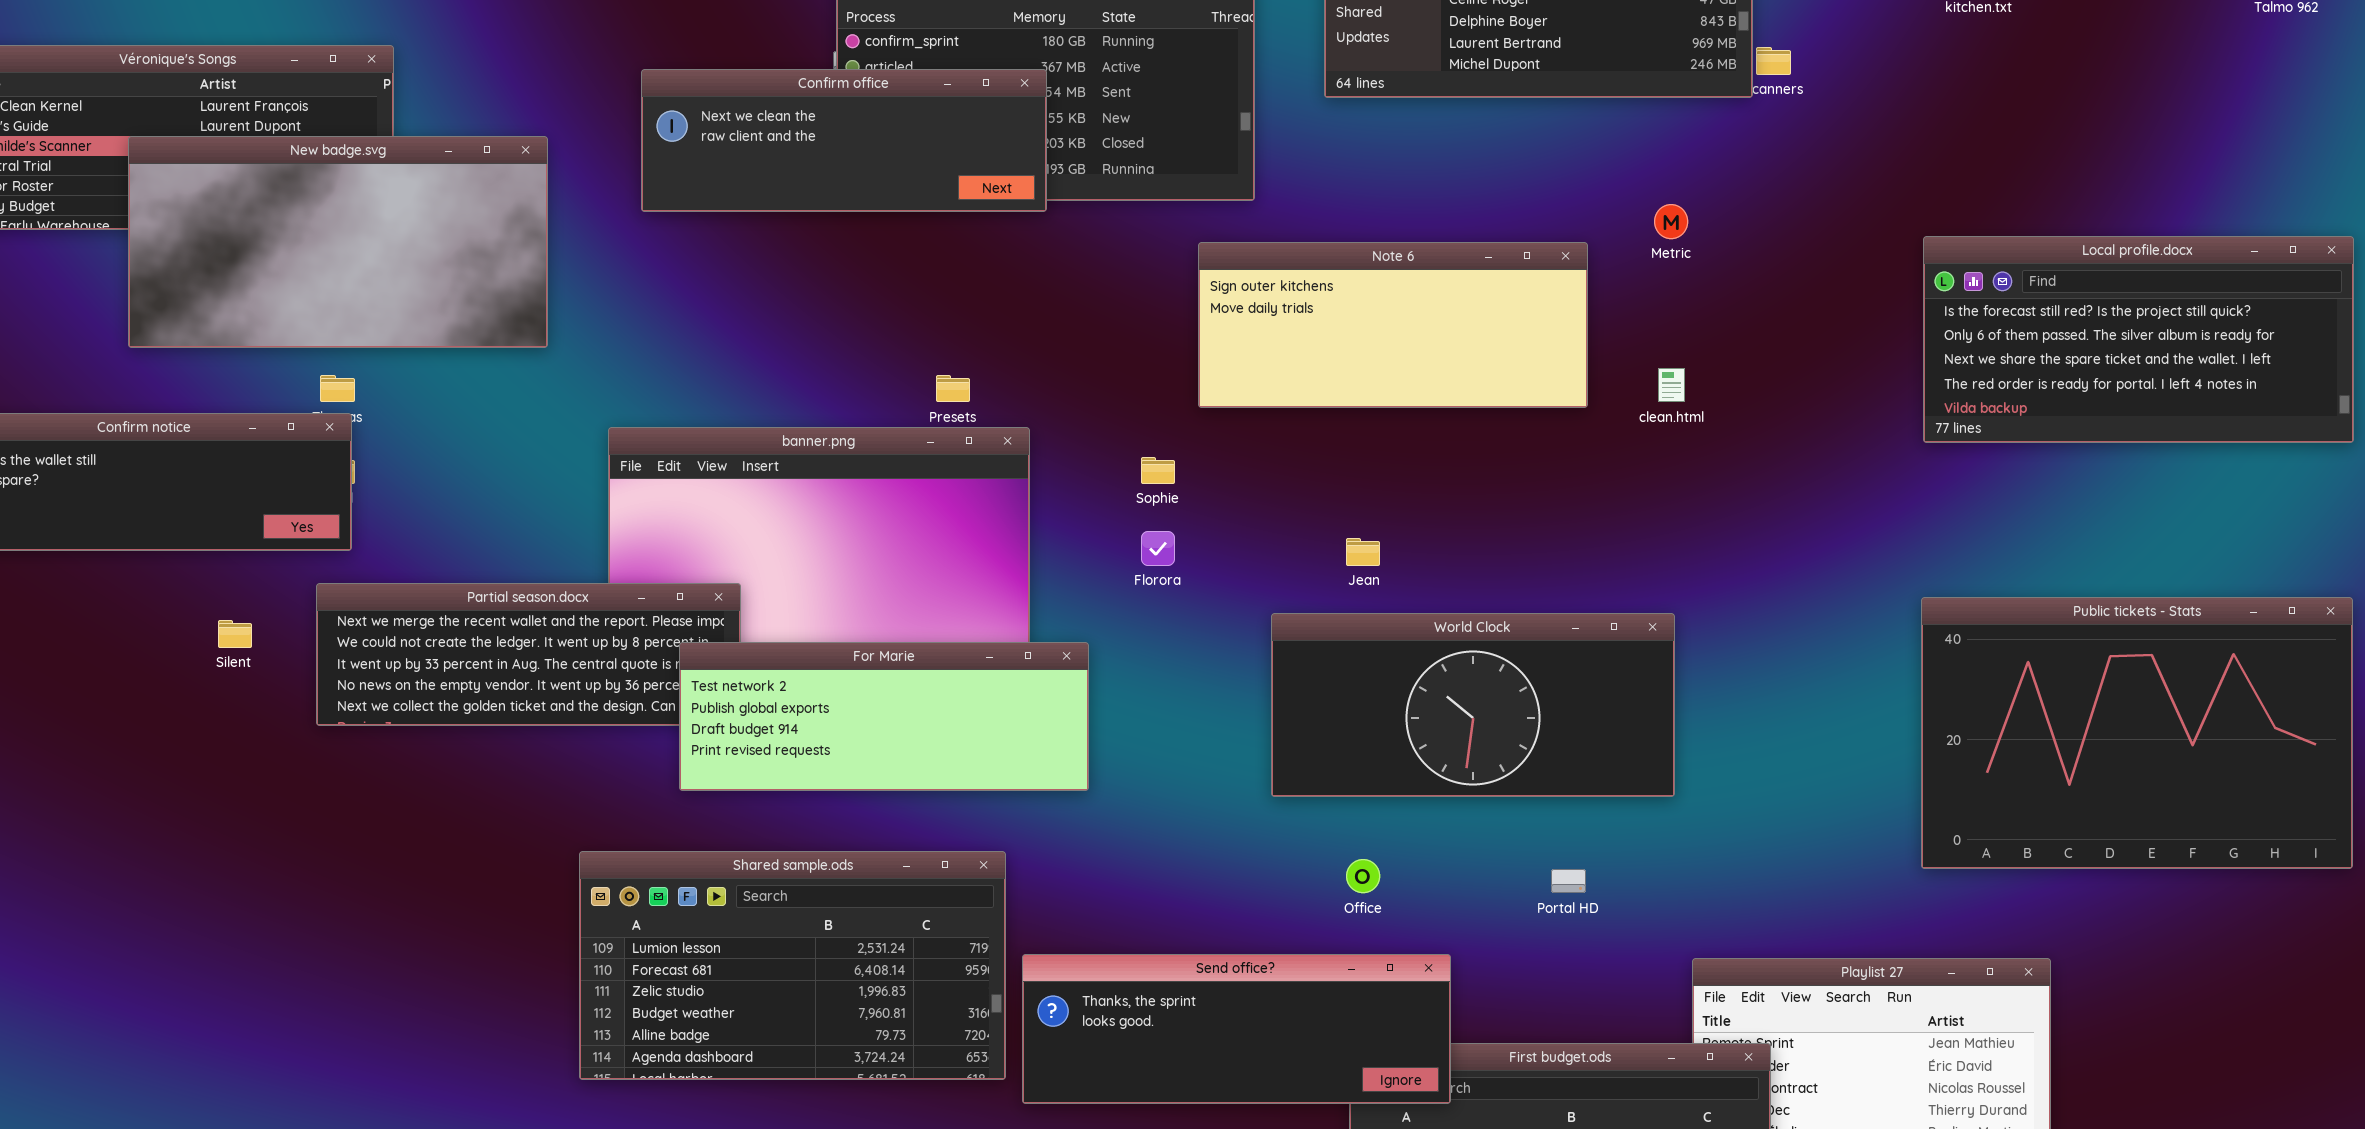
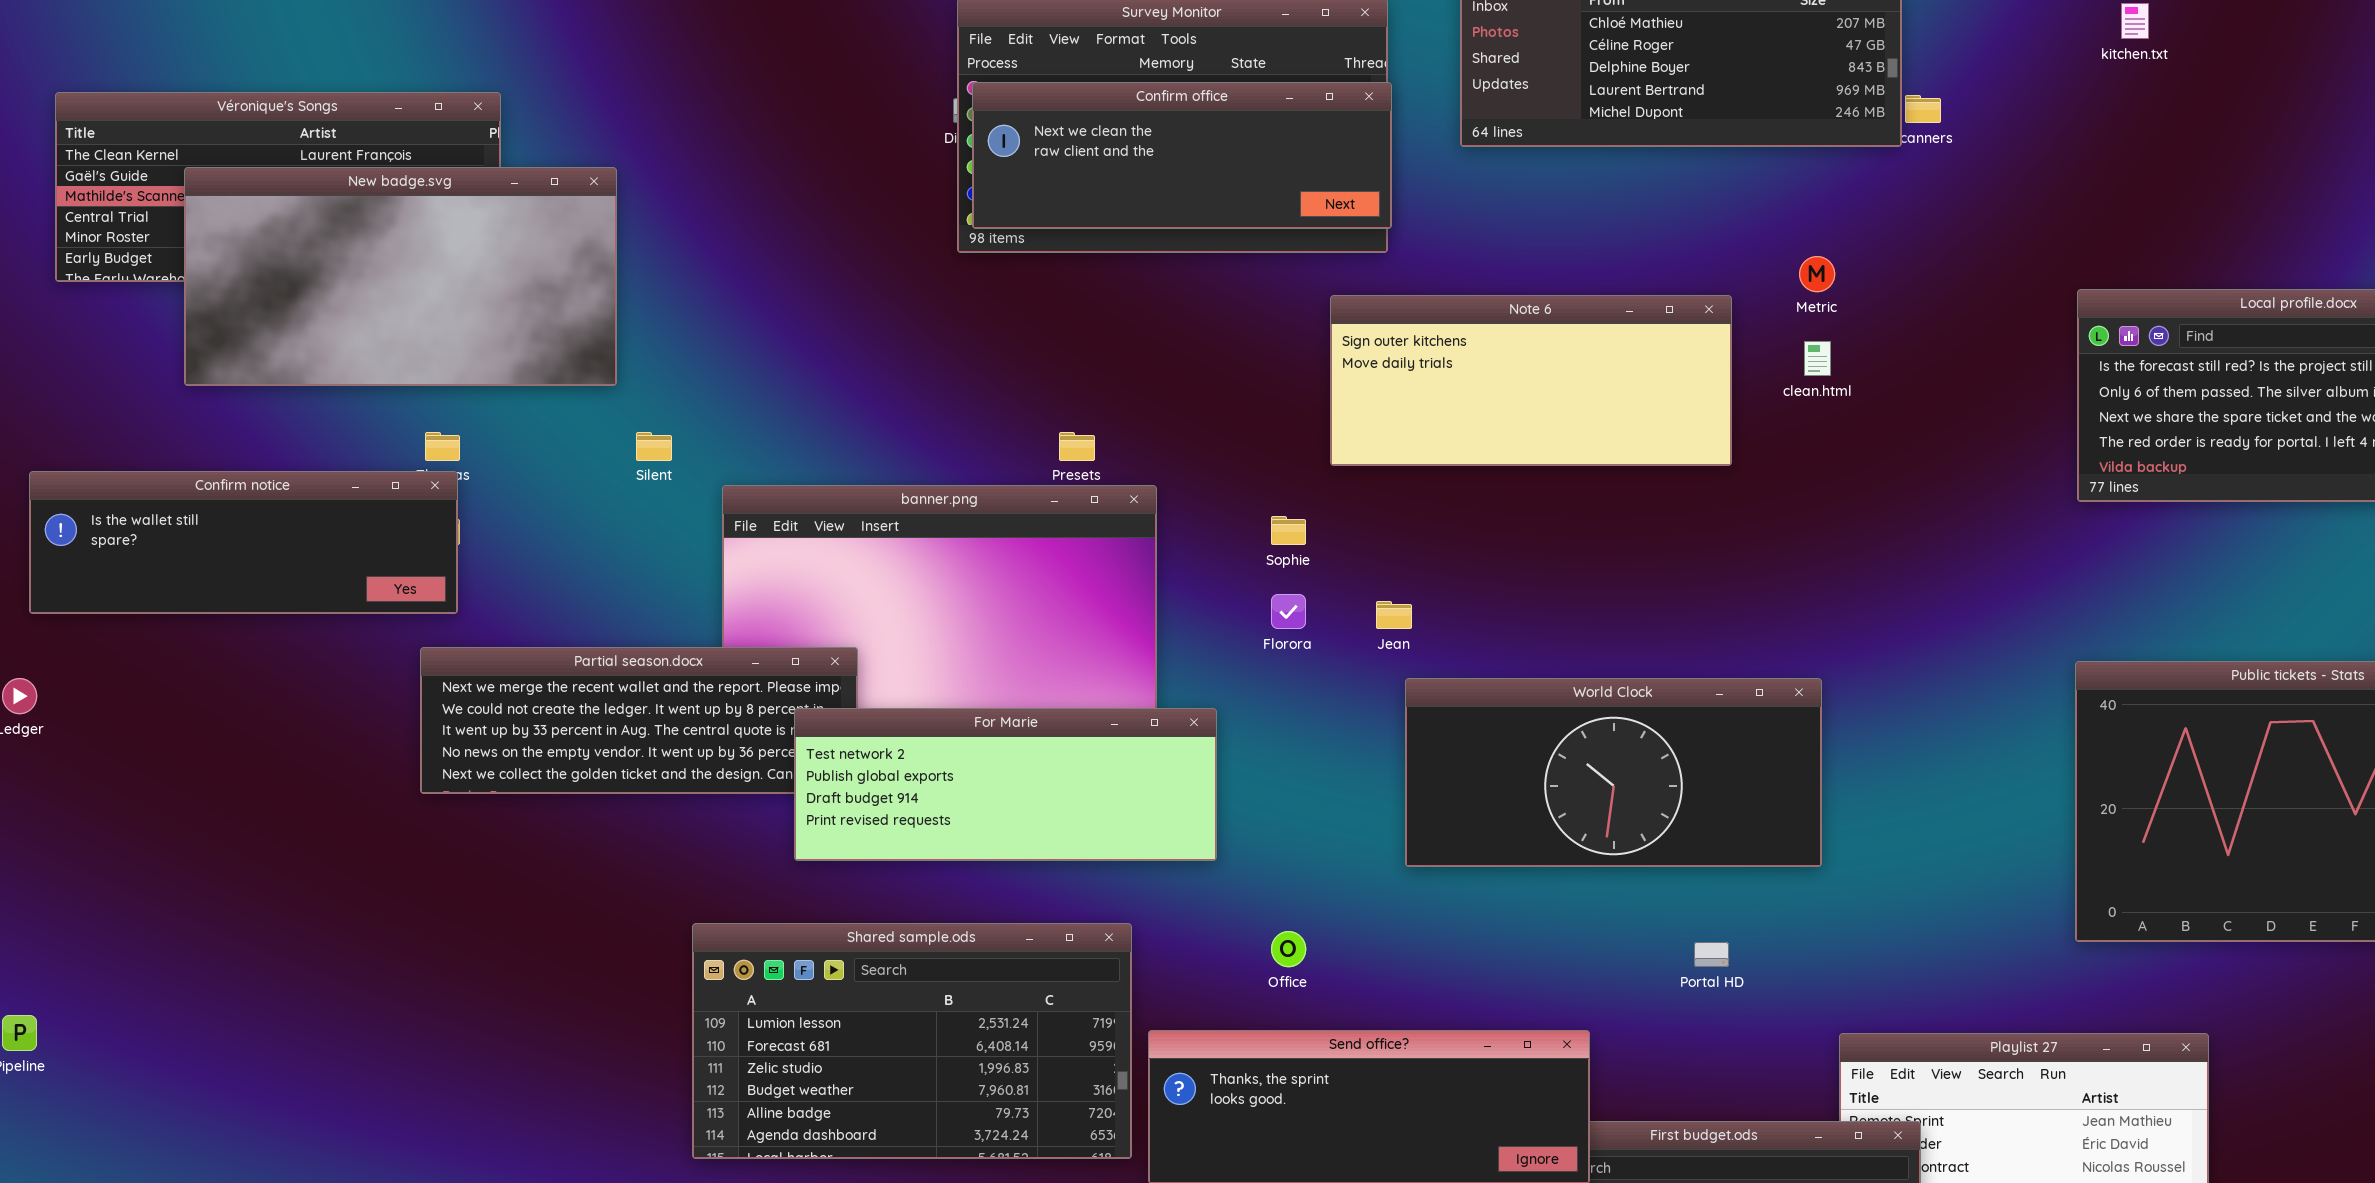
Confirm office: [641,69,1047,212] -> [972,82,1392,229], moved
New badge.svg: [128,136,548,348] -> [184,167,617,386], moved
clean.html: [1658,368,1685,402] -> [1804,341,1831,376], moved
Jean: [1346,538,1380,566] -> [1376,601,1412,629], moved
Silent: [218,620,252,648] -> [636,432,672,461], moved
Office: [1346,859,1380,893] -> [1271,931,1306,967], moved

